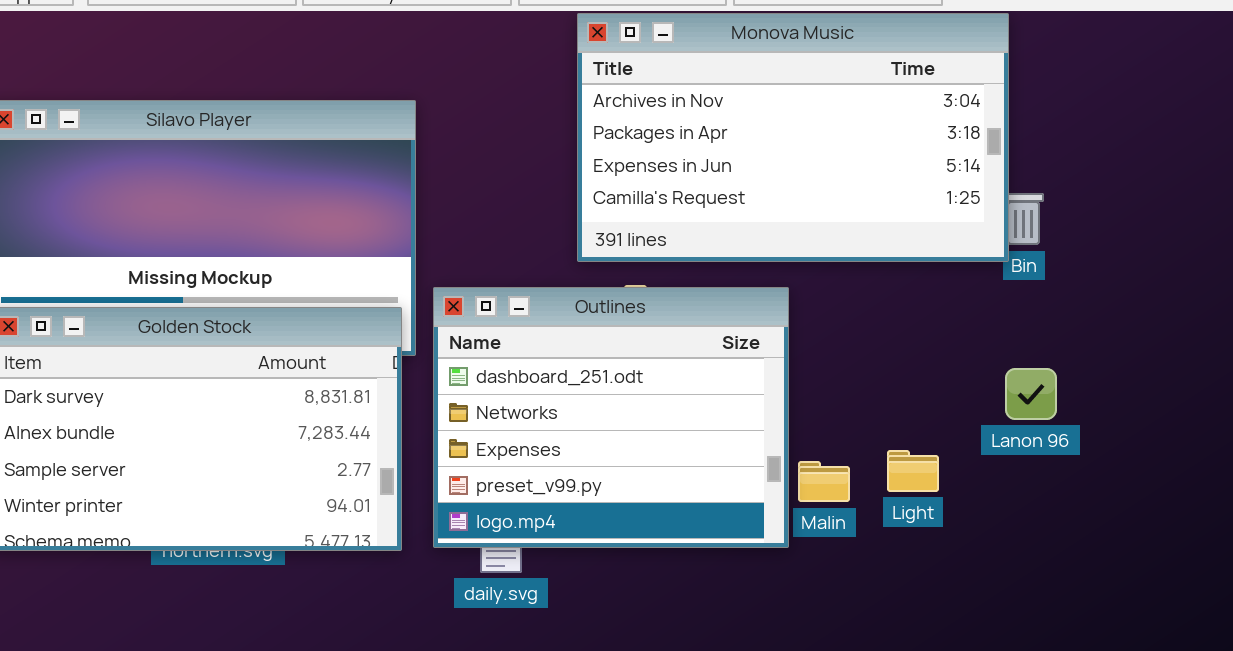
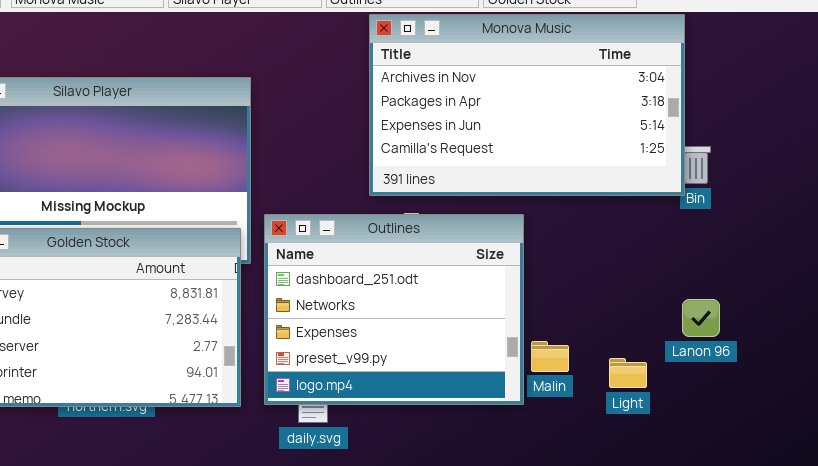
Lanon 96: [1005,368,1057,420] -> [682,299,720,337], moved
Light: [887,450,939,492] -> [609,358,647,388], moved

